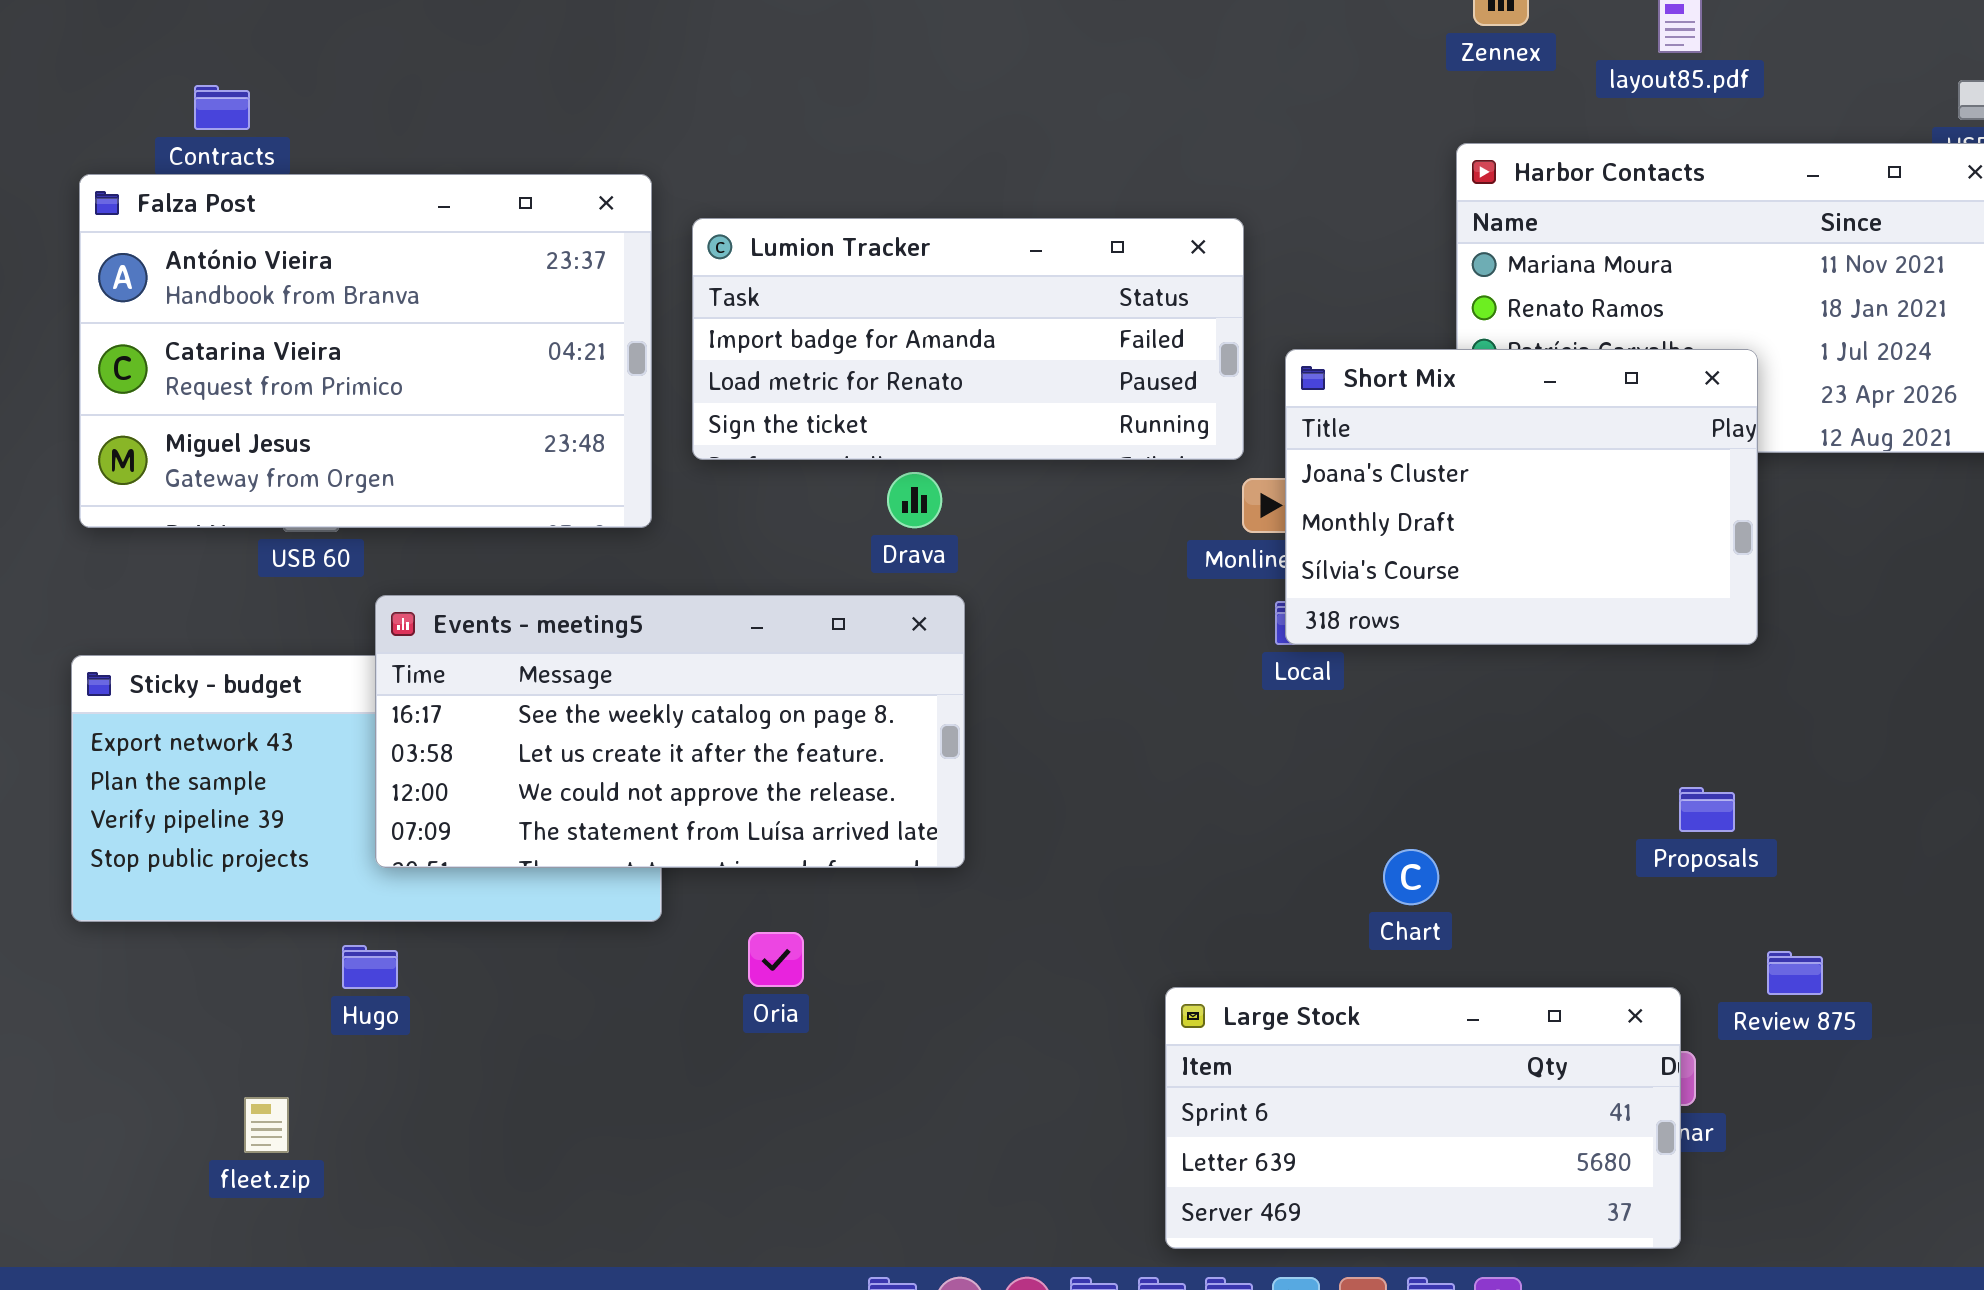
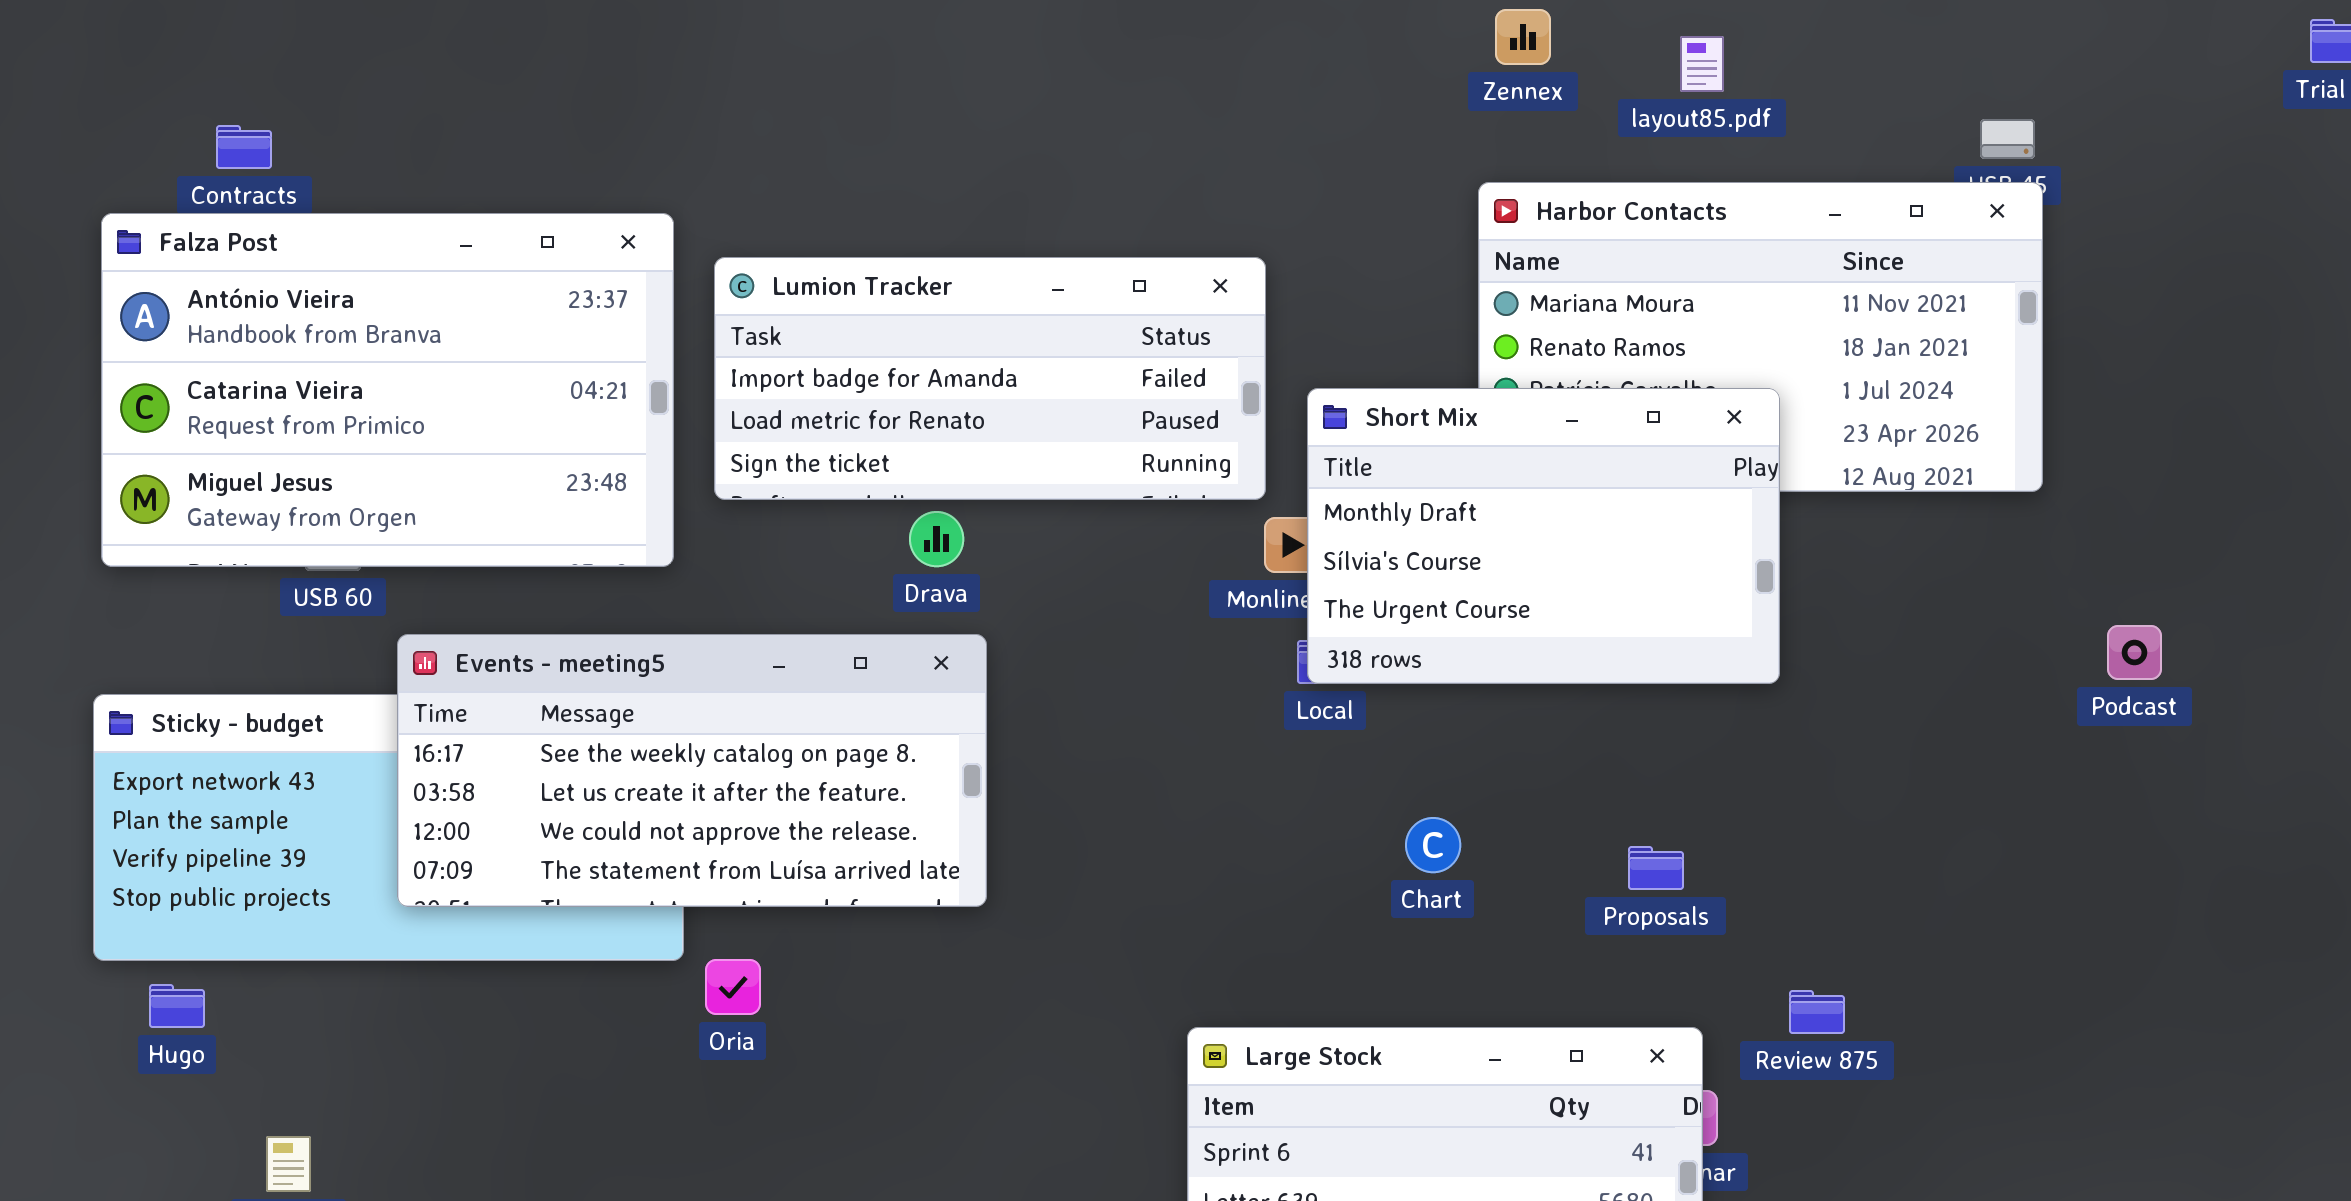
Short Mix: [1285,349,1758,645] -> [1307,388,1780,684], scrolled down 1 row
Proposals: [1679,787,1735,832] -> [1628,846,1684,890], moved
Chart: [1383,849,1439,905] -> [1405,817,1461,873], moved
Oria: [748,932,804,987] -> [705,959,761,1015], moved
Hugo: [342,945,398,989] -> [149,984,205,1028], moved

